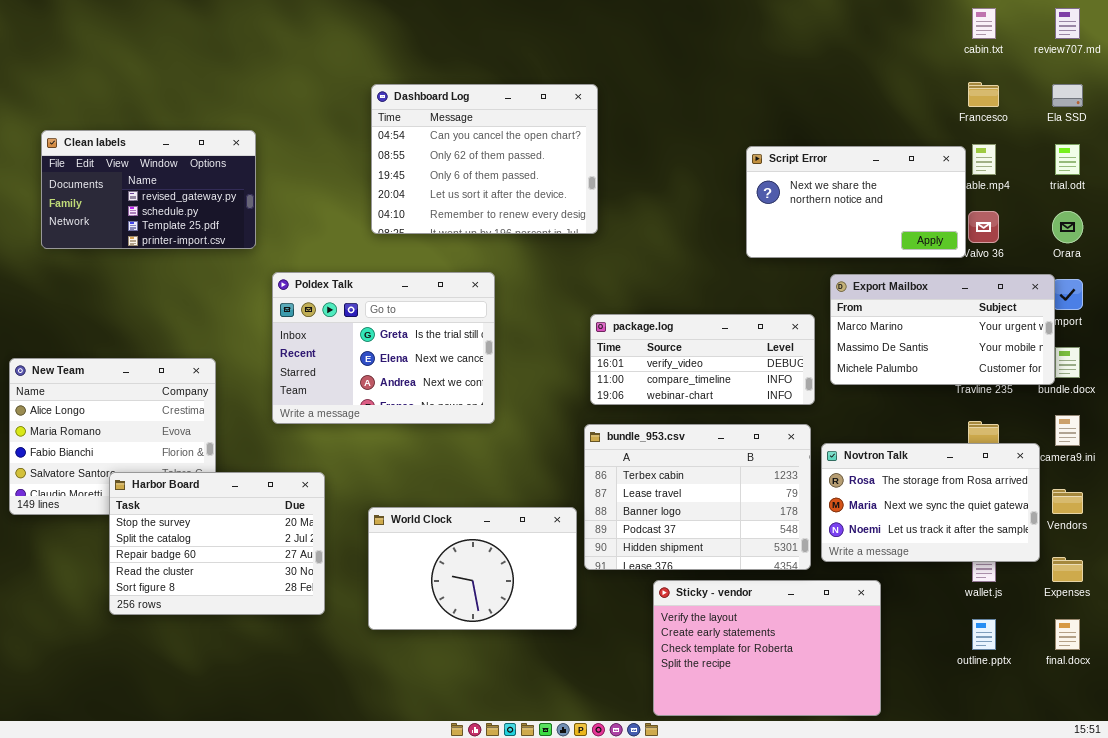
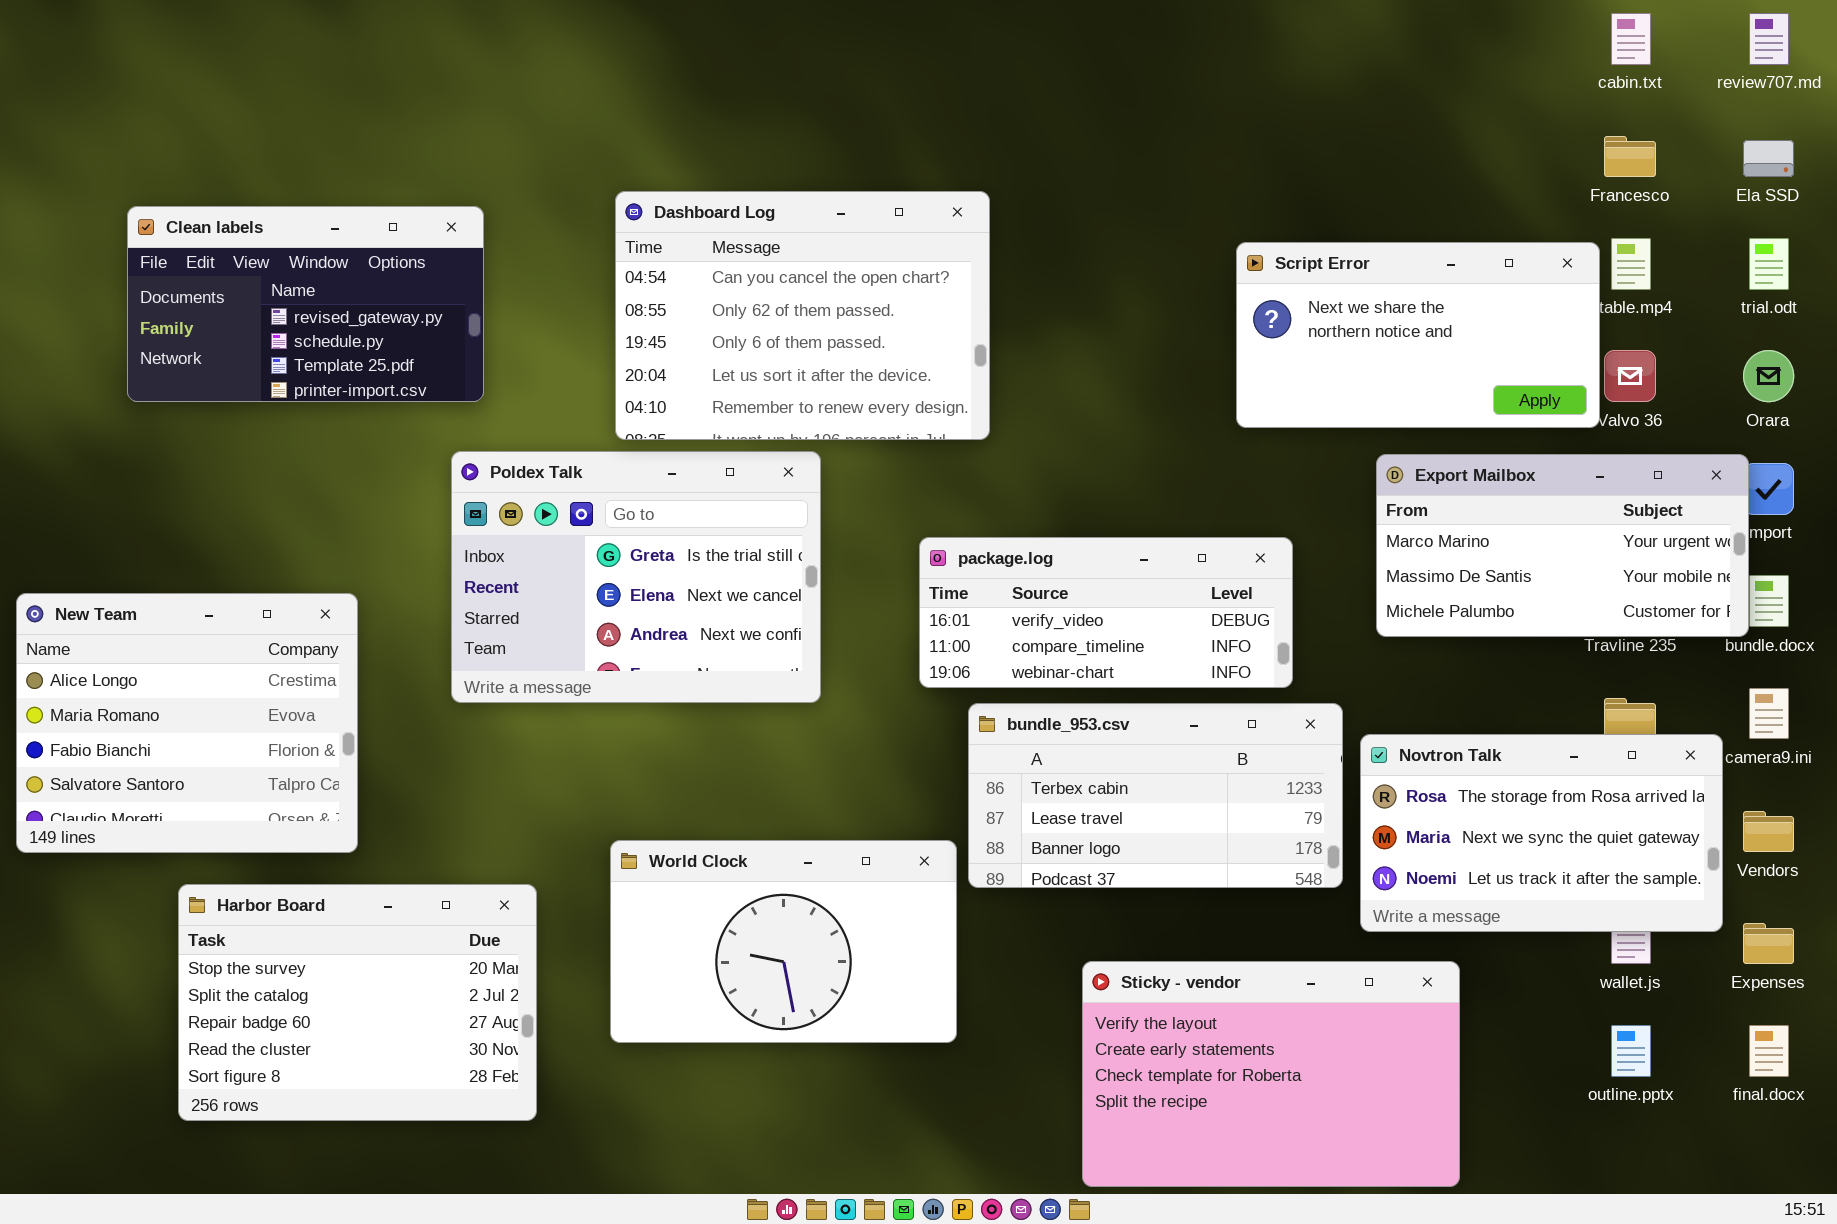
Dashboard Log: [371,84,598,234] -> [615,191,990,440], moved
Clean labels: [41,130,256,249] -> [127,206,484,402], moved
package.log: [590,314,815,405] -> [919,537,1293,688], moved
bundle_953.csv: [584,424,811,570] -> [968,703,1343,888], resized
Harbor Board: [109,472,325,615] -> [178,884,537,1121], moved

